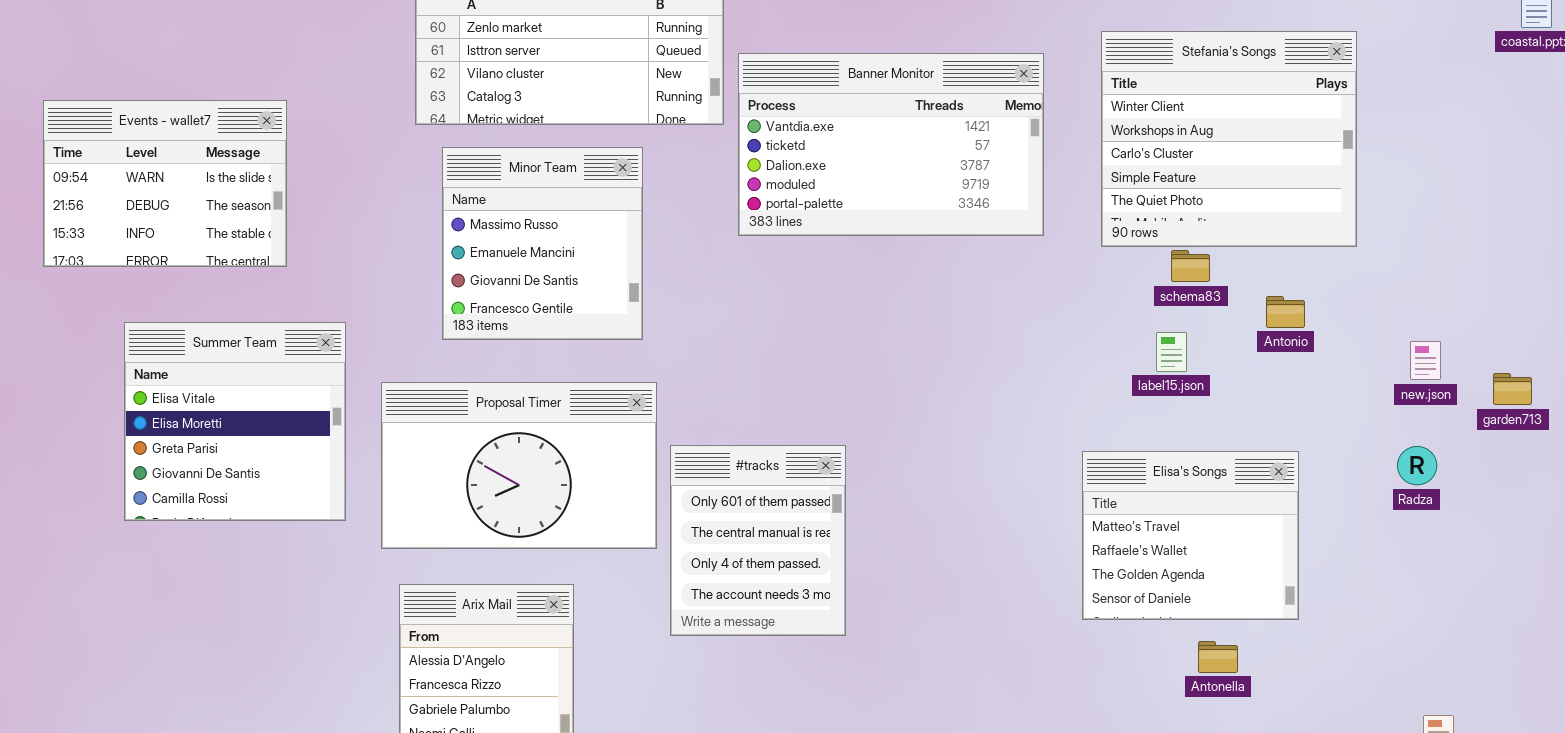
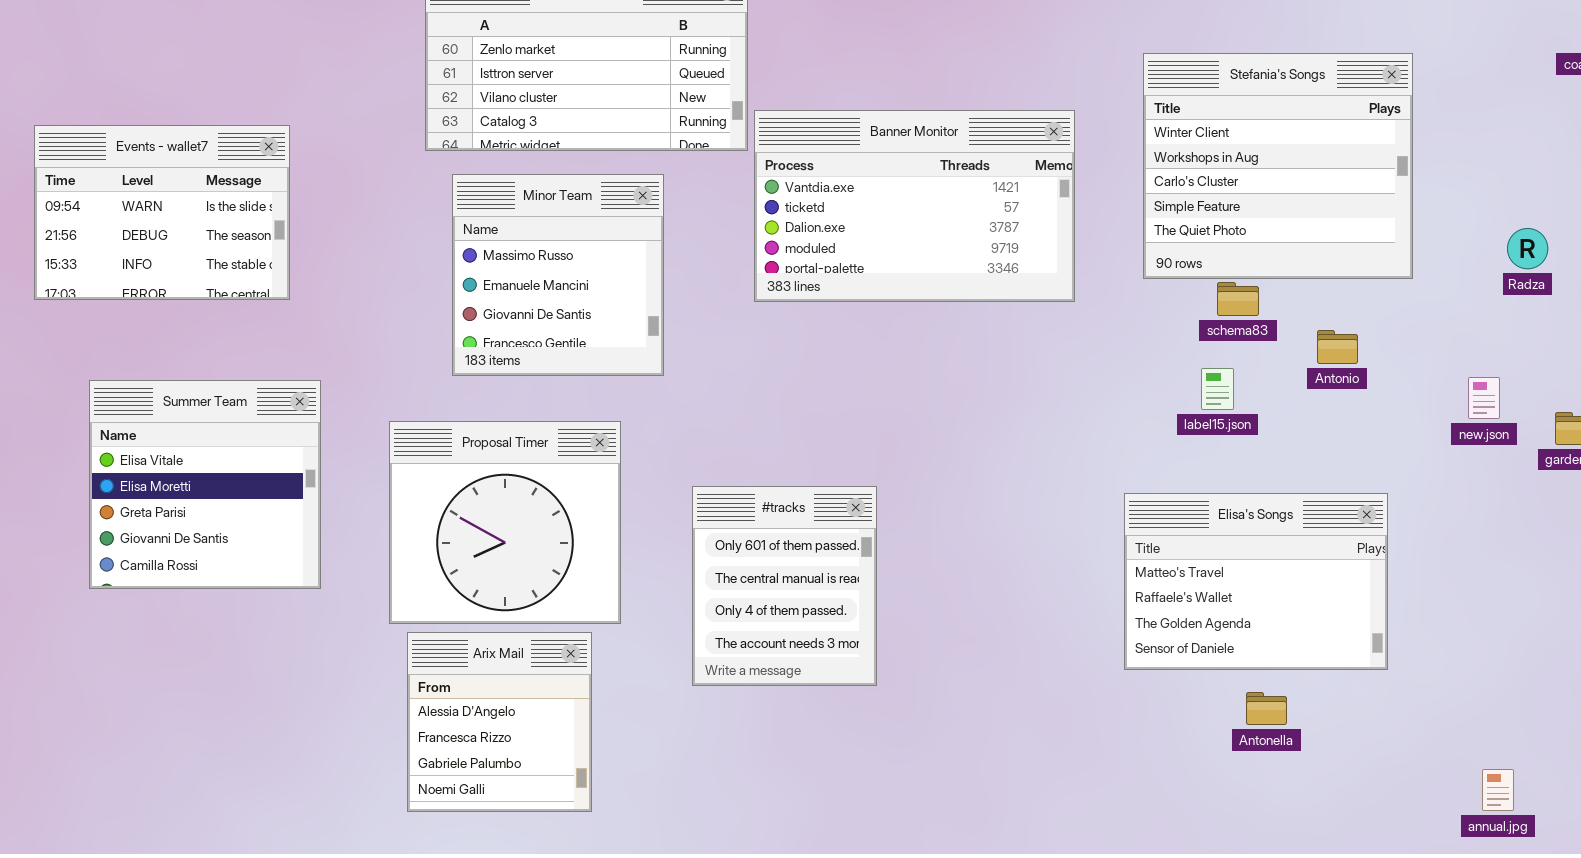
Banner Monitor: [738,53,1044,236] -> [754,110,1075,302], moved
Summer Team: [124,322,346,521] -> [89,380,321,589], moved
Proposal Timer: [381,382,657,549] -> [389,421,621,624], resized
Radza: [1397,446,1437,485] -> [1507,228,1548,269], moved
Elisa's Songs: [1082,451,1299,620] -> [1124,493,1388,670], resized

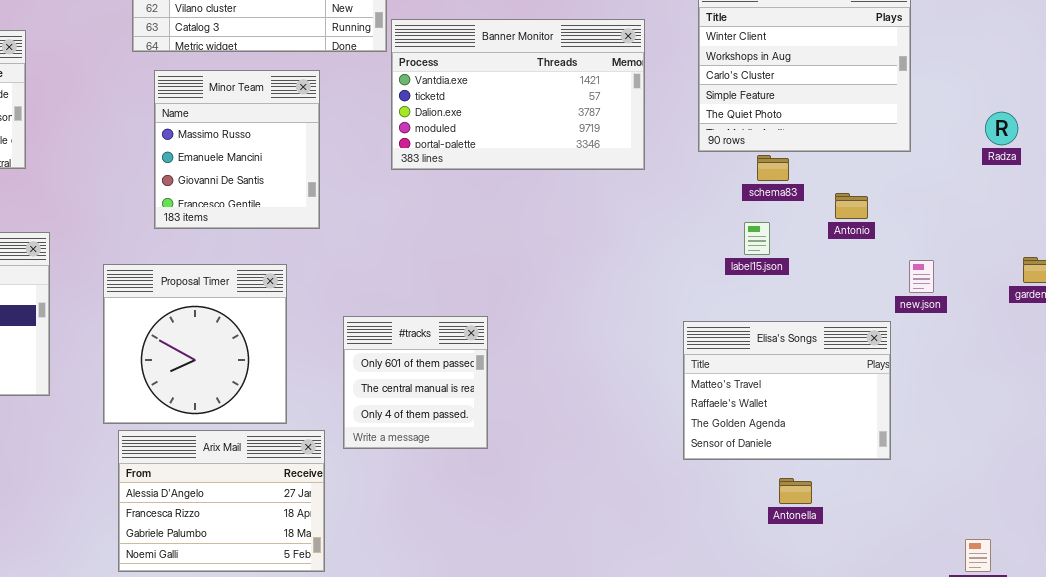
new.json: [1468,377,1500,419] -> [909,260,934,293], moved
#tracks: [692,486,877,686] -> [343,316,488,449], resized
Arix Mail: [407,632,592,812] -> [118,430,325,572], resized

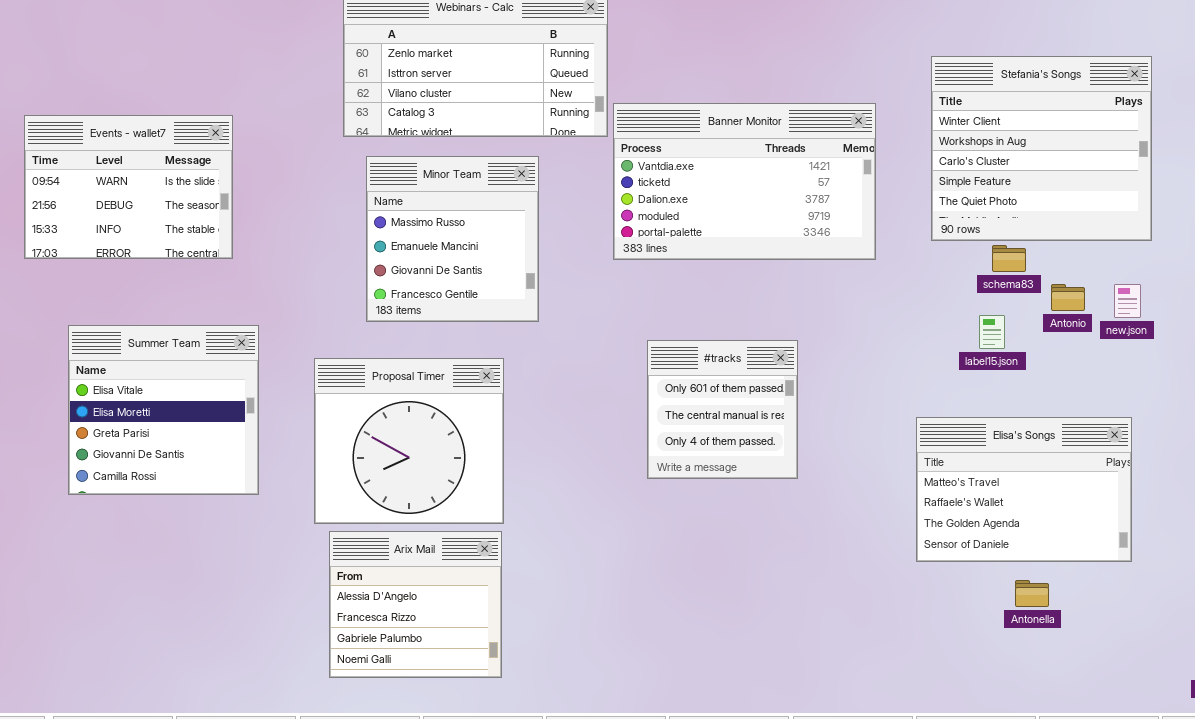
Antonio: [835,193,868,219] -> [1051,284,1085,311], moved
new.json: [909,260,934,293] -> [1114,284,1141,318], moved
#tracks: [343,316,488,449] -> [647,340,798,479], moved
Arix Mail: [118,430,325,572] -> [329,531,502,678], resized

